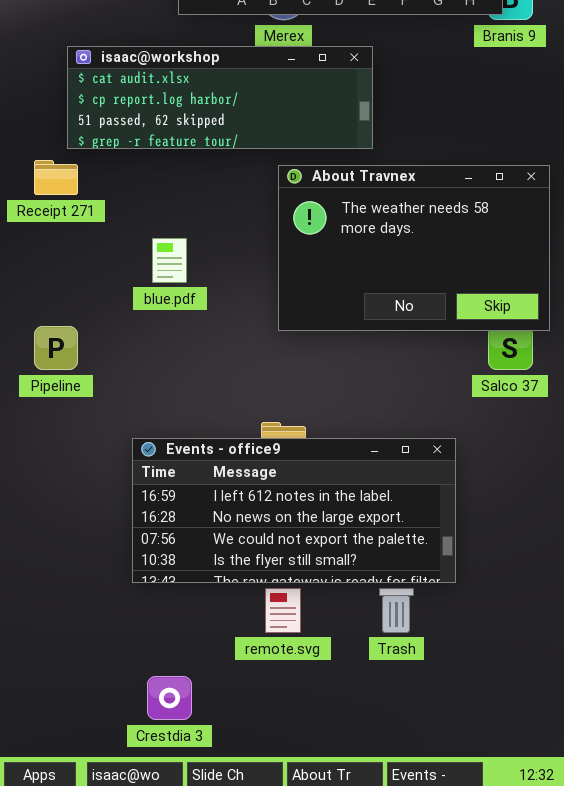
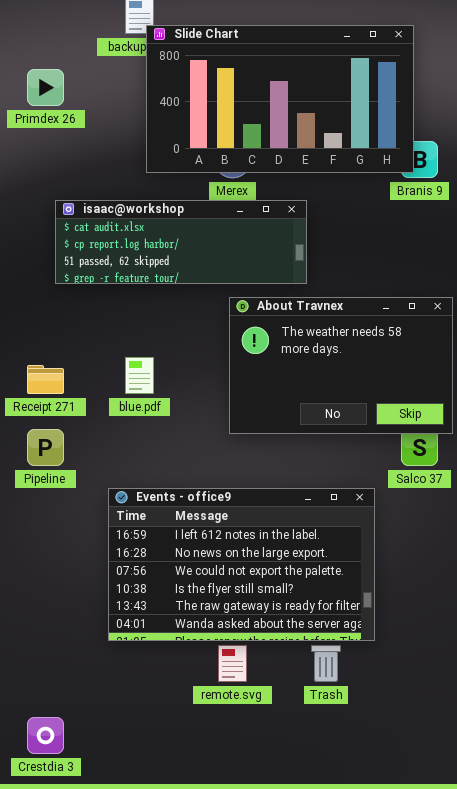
Receipt 271: [34,160,78,195] -> [27,365,64,394], moved
Events - office9: [132,438,456,583] -> [108,488,375,641], resized
Crestdia 3: [147,676,192,720] -> [27,717,64,754], moved

